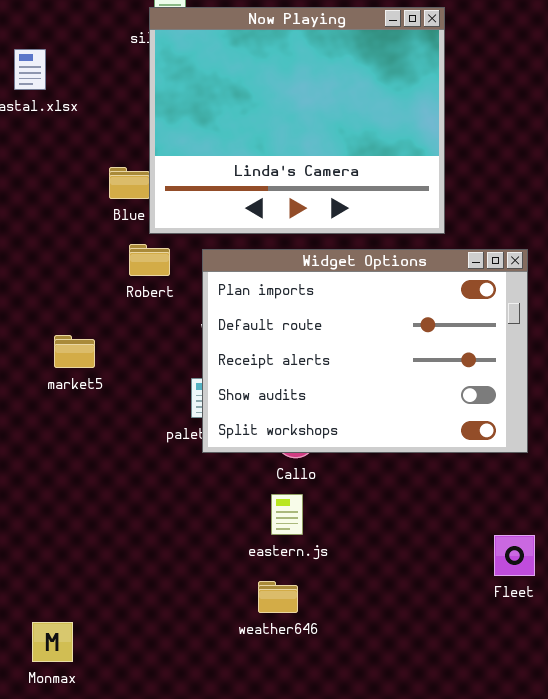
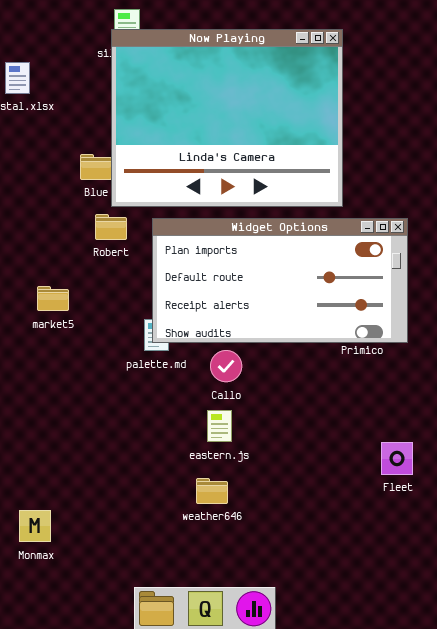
Widget Options: [202,249,528,453] -> [152,218,408,343], resized

